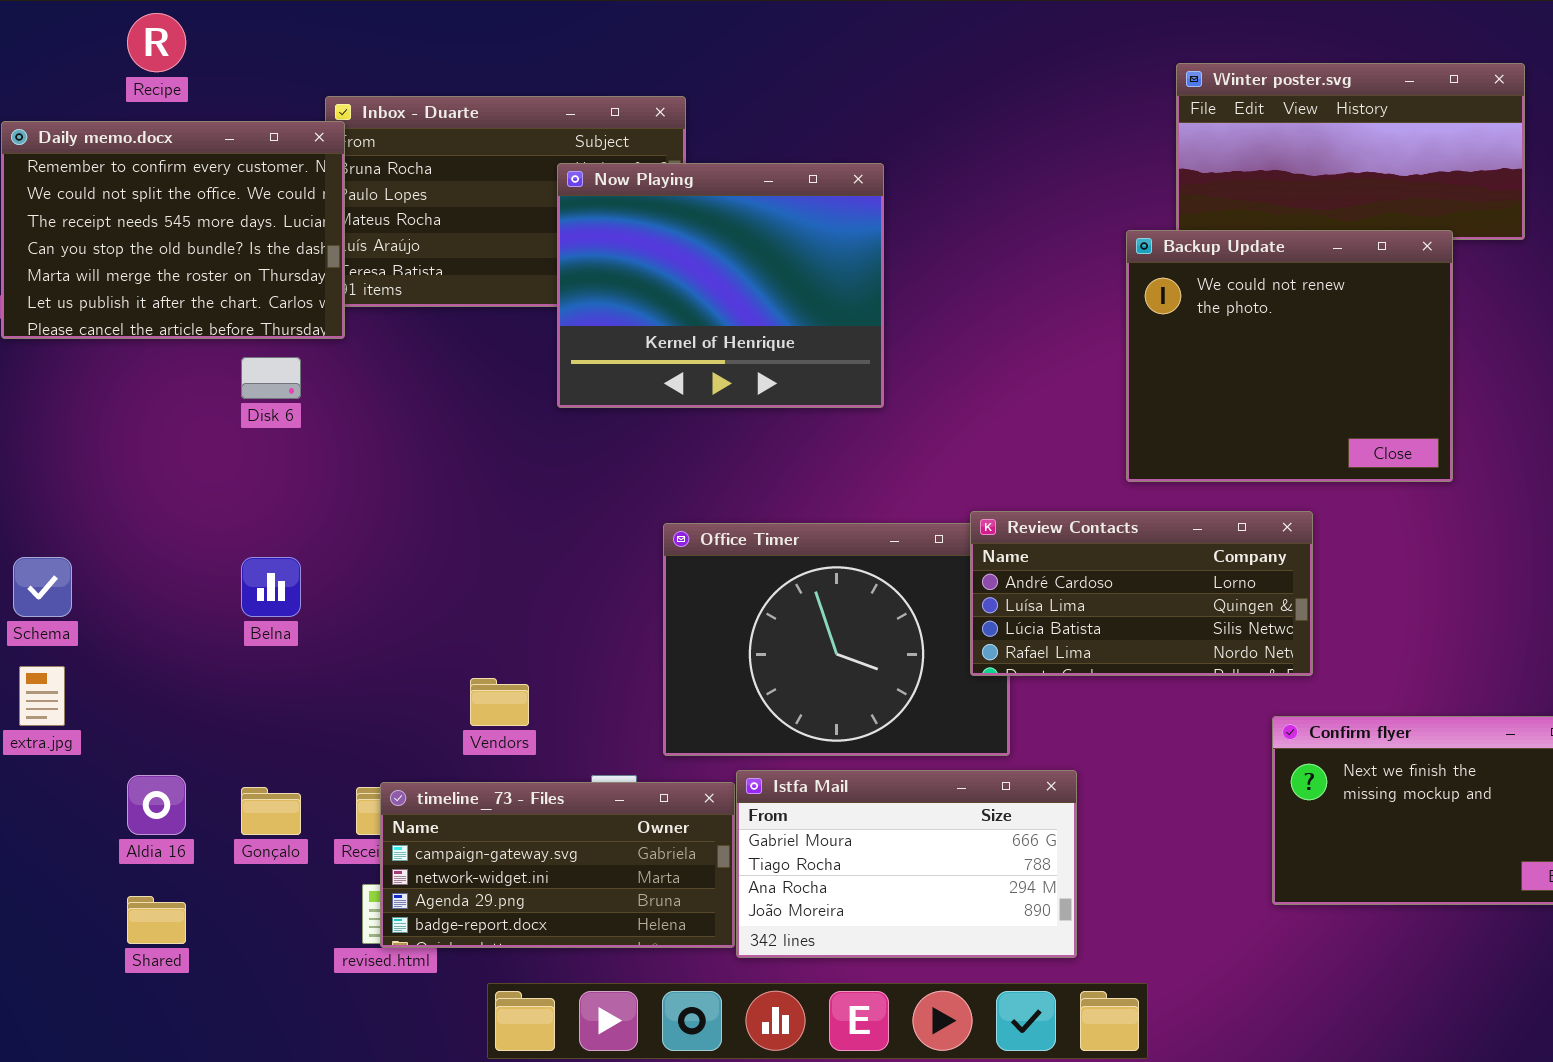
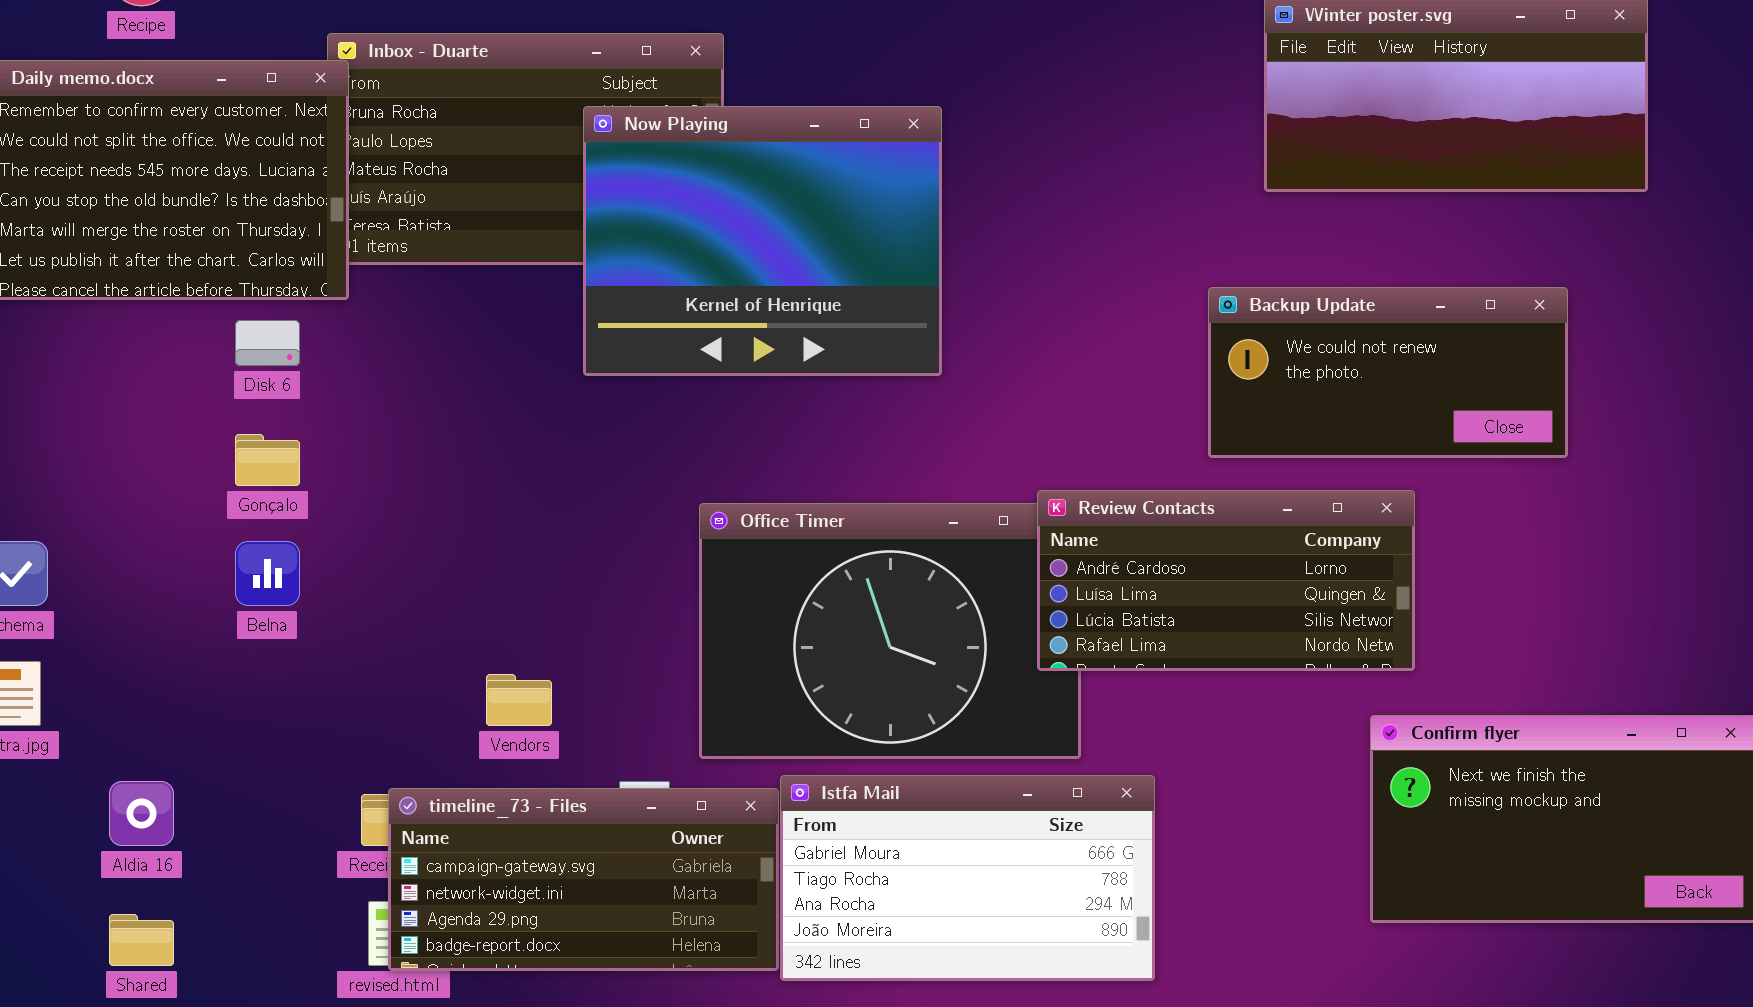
Backup Update: [1126,230,1453,482] -> [1208,287,1568,458], resized
Gonçalo: [241,787,301,835] -> [235,434,300,486], moved

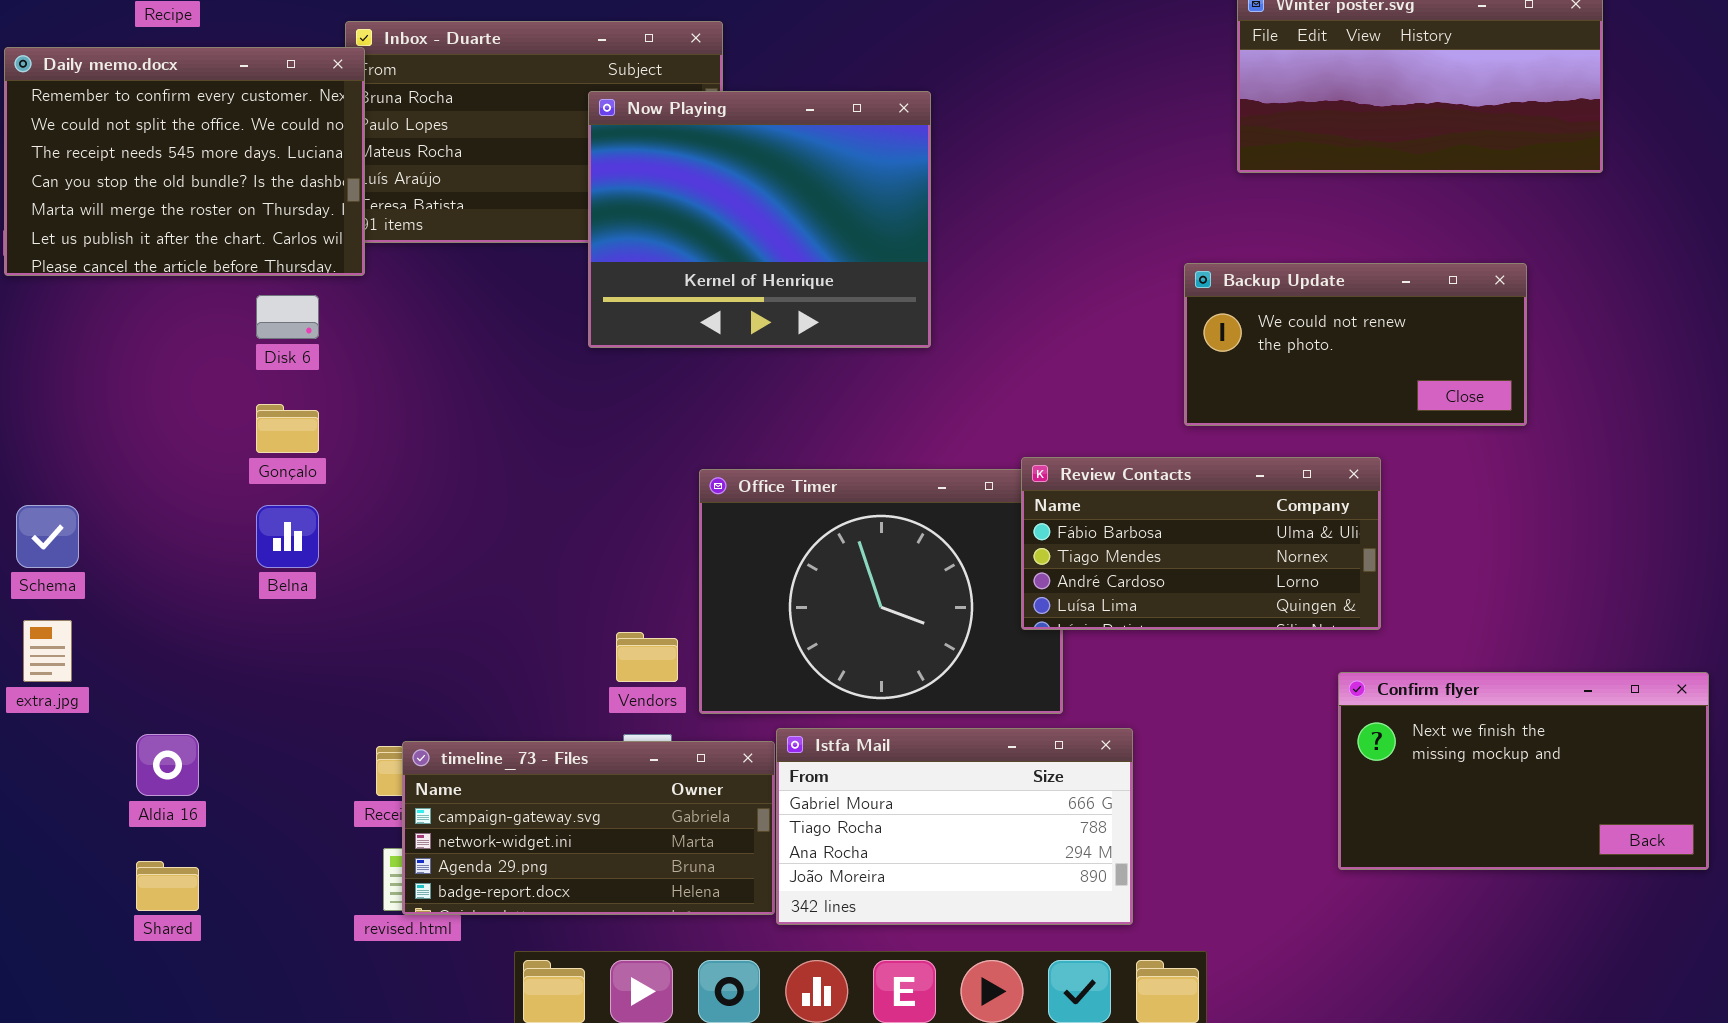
Review Contacts: [1037,490,1415,671] -> [1021,457,1381,630], scrolled up 2 rows
Vendors: [486,674,552,726] -> [616,632,678,682], moved

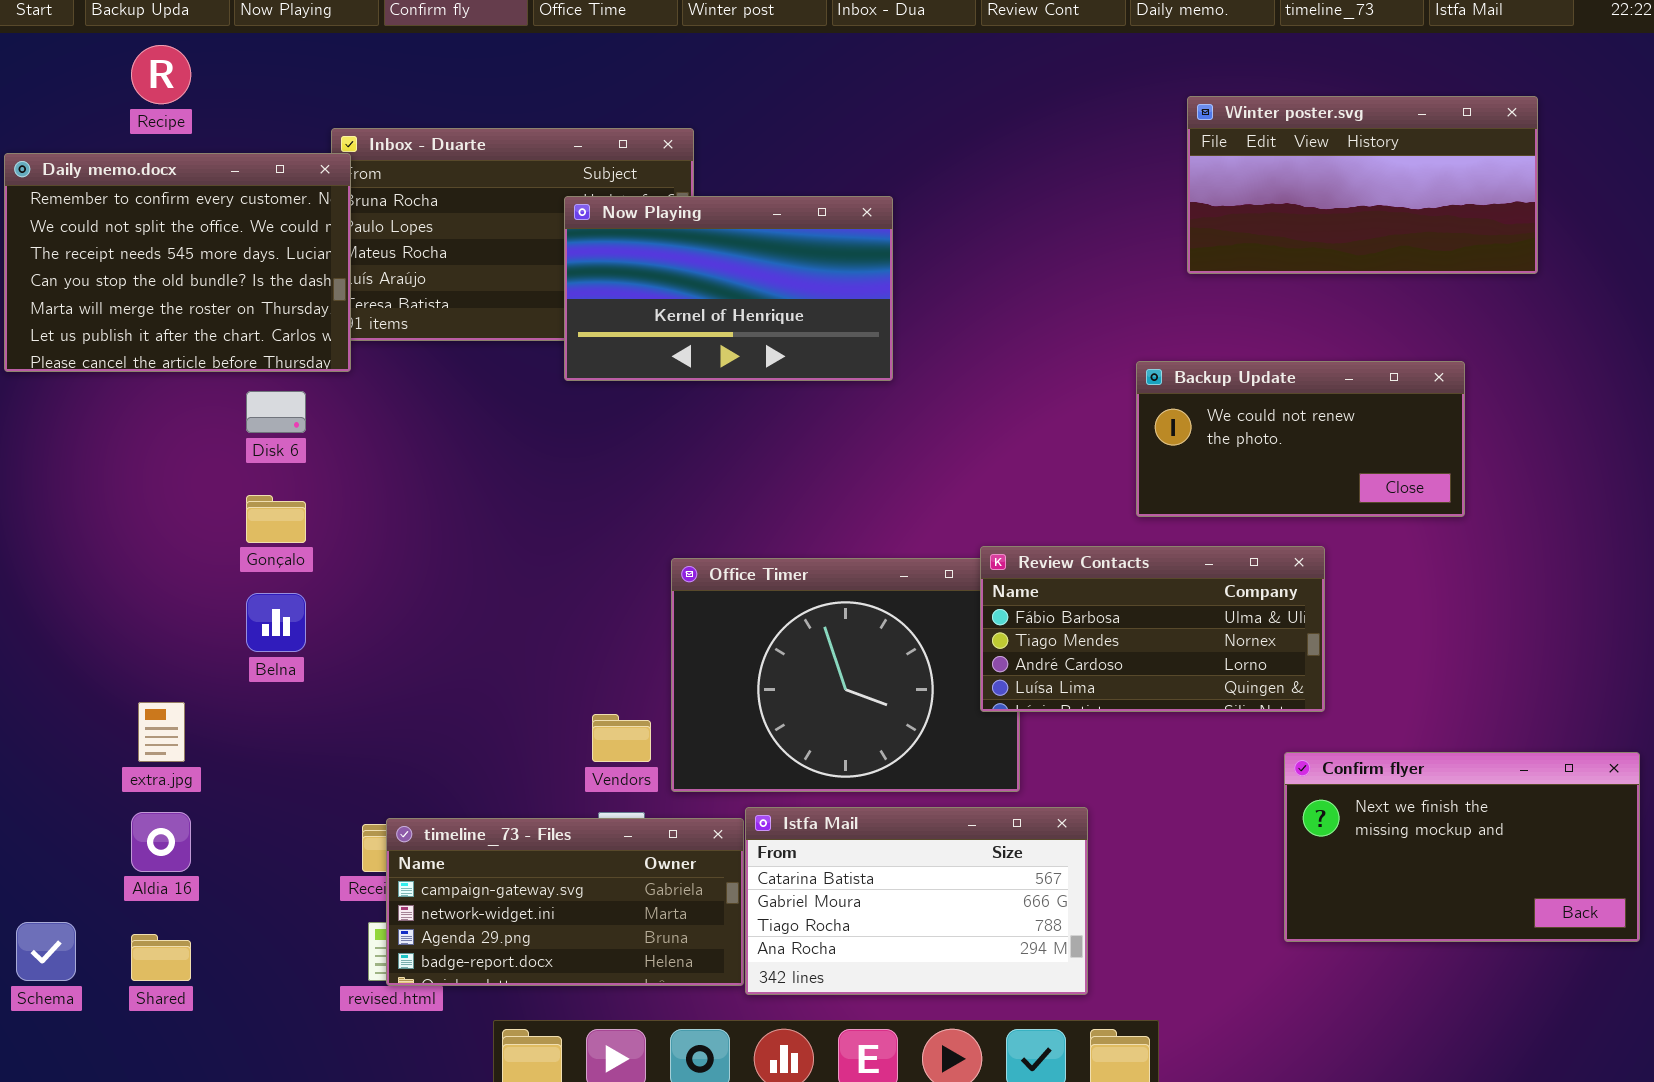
Now Playing: [588,91,931,348] -> [564,196,893,381], resized
Schema: [16,505,79,568] -> [16,922,76,981], moved
extra.jpg: [23,620,72,682] -> [138,702,185,762], moved
Istfa Mail: [776,728,1133,925] -> [745,807,1088,995], scrolled up 1 row

